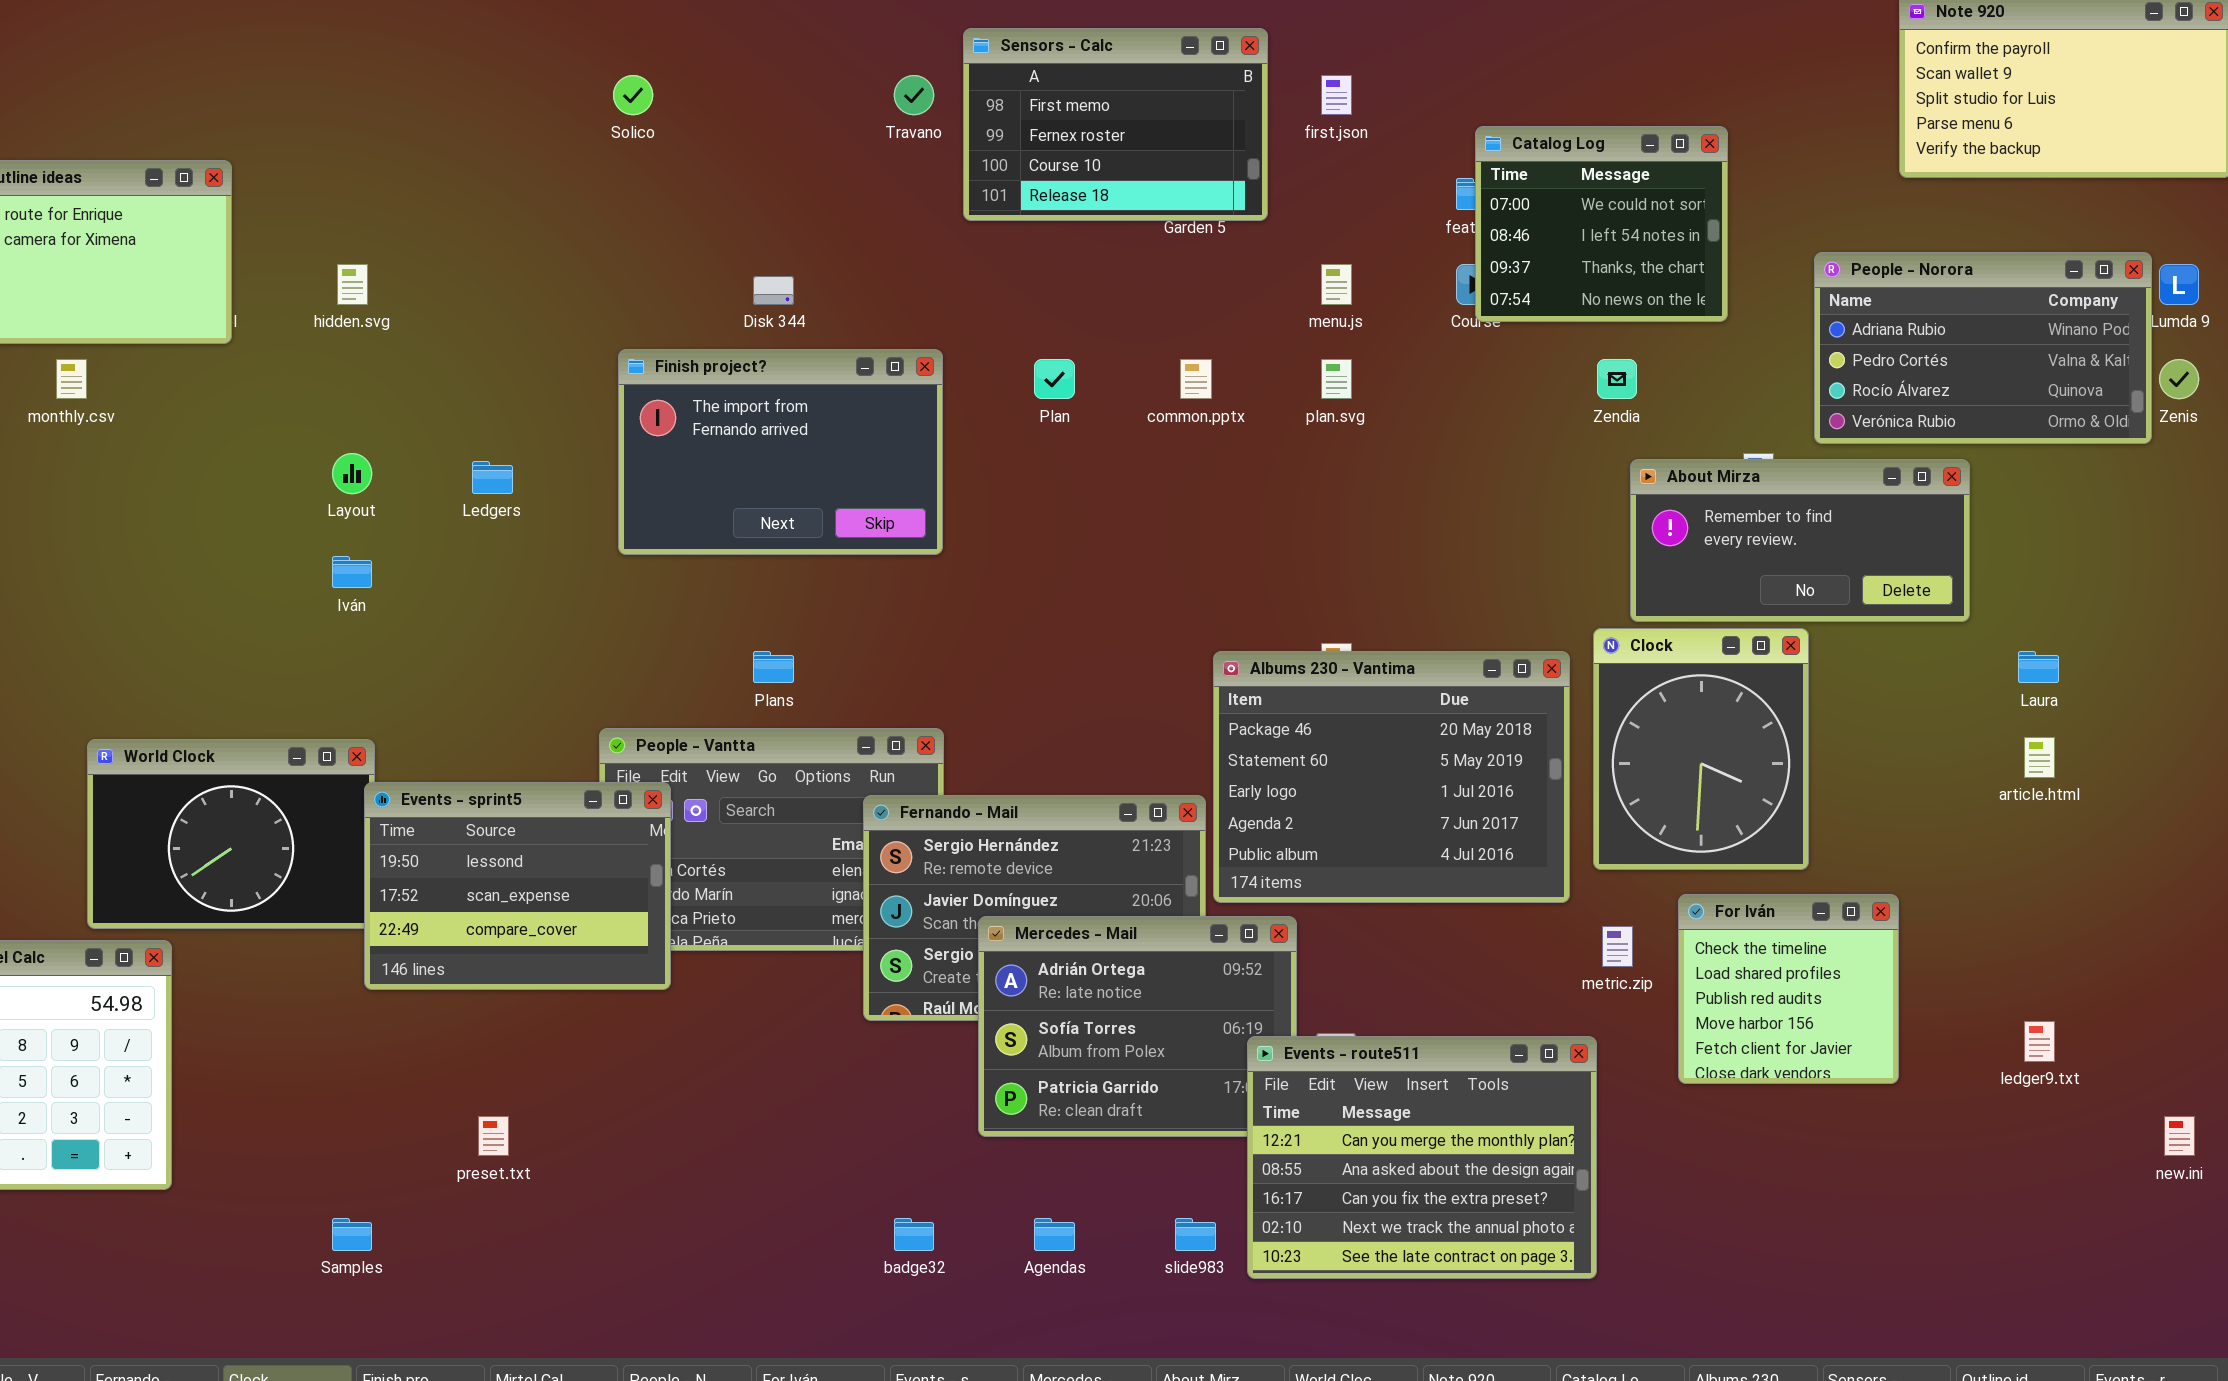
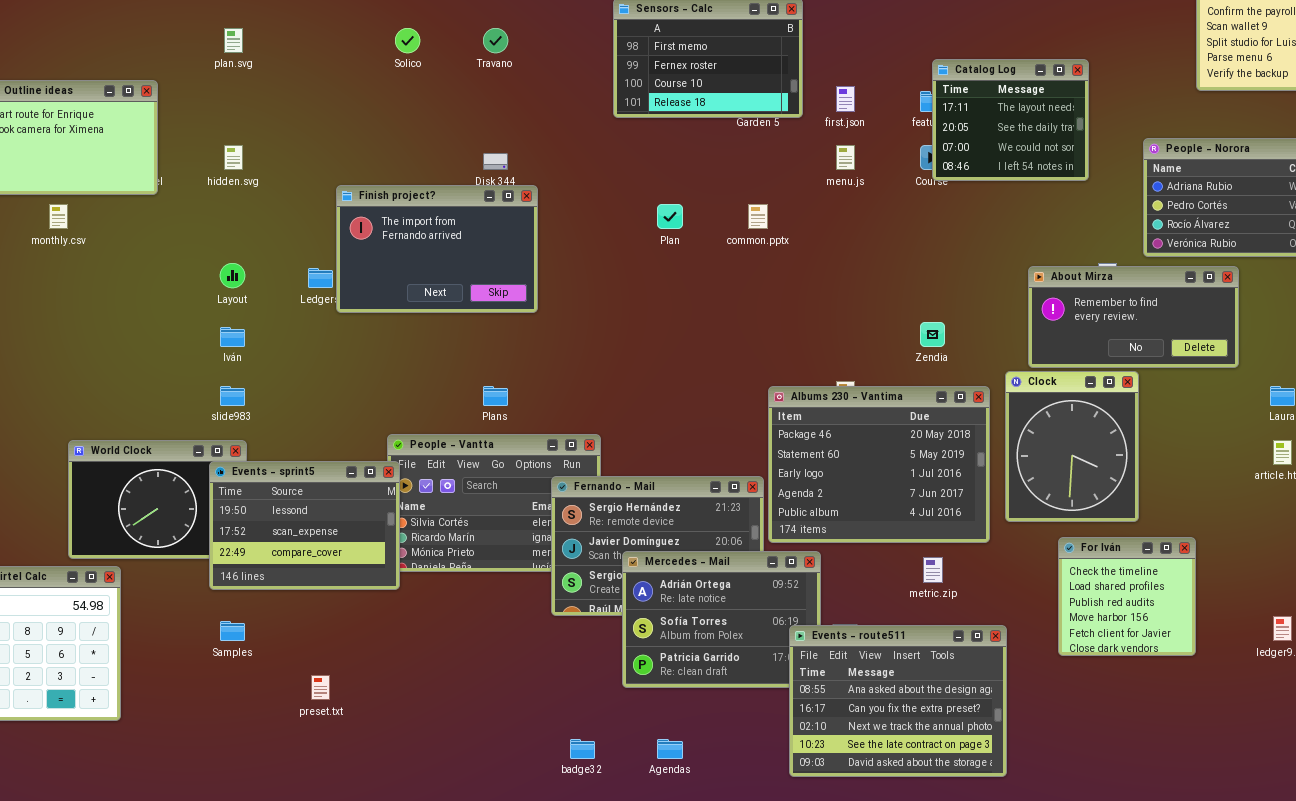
Travano: [894,75,934,115] -> [483,28,508,53], moved
first.json: [1321,75,1352,115] -> [836,86,855,112], moved
Catalog Log: [1475,126,1728,322] -> [932,59,1089,181], scrolled up 2 rows
Finish project?: [618,349,943,555] -> [336,185,538,313], moved
plan.svg: [1321,359,1352,399] -> [224,28,243,53], moved
Zendia: [1597,359,1637,399] -> [920,322,945,347], moved
Events - sprint5: [364,782,671,990] -> [209,461,400,590], moved
metric.zip: [1602,926,1633,967] -> [923,557,943,583], moved
Events - route511: [1247,1036,1597,1279] -> [789,625,1007,777], scrolled down 1 row
Samples: [332,1218,372,1251] -> [220,621,245,641], moved
slide983: [1175,1218,1216,1251] -> [220,386,245,406], moved

